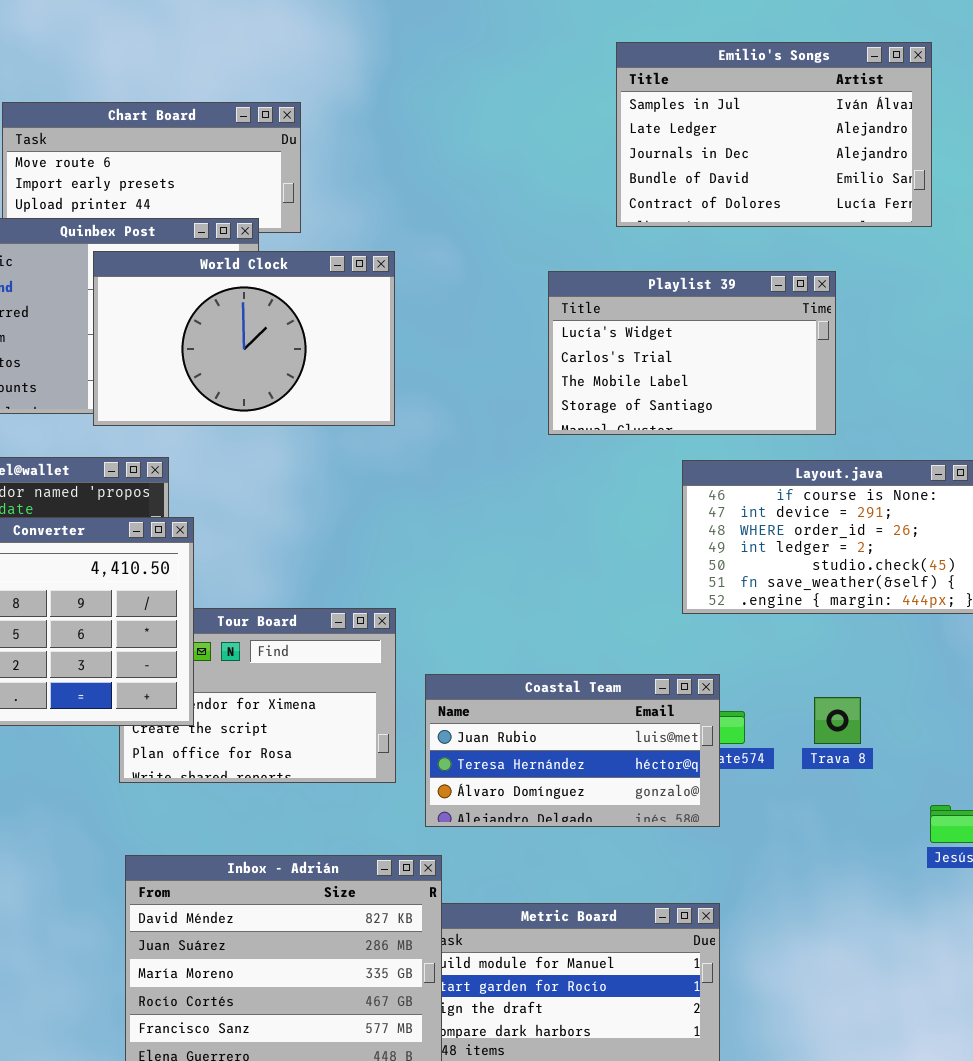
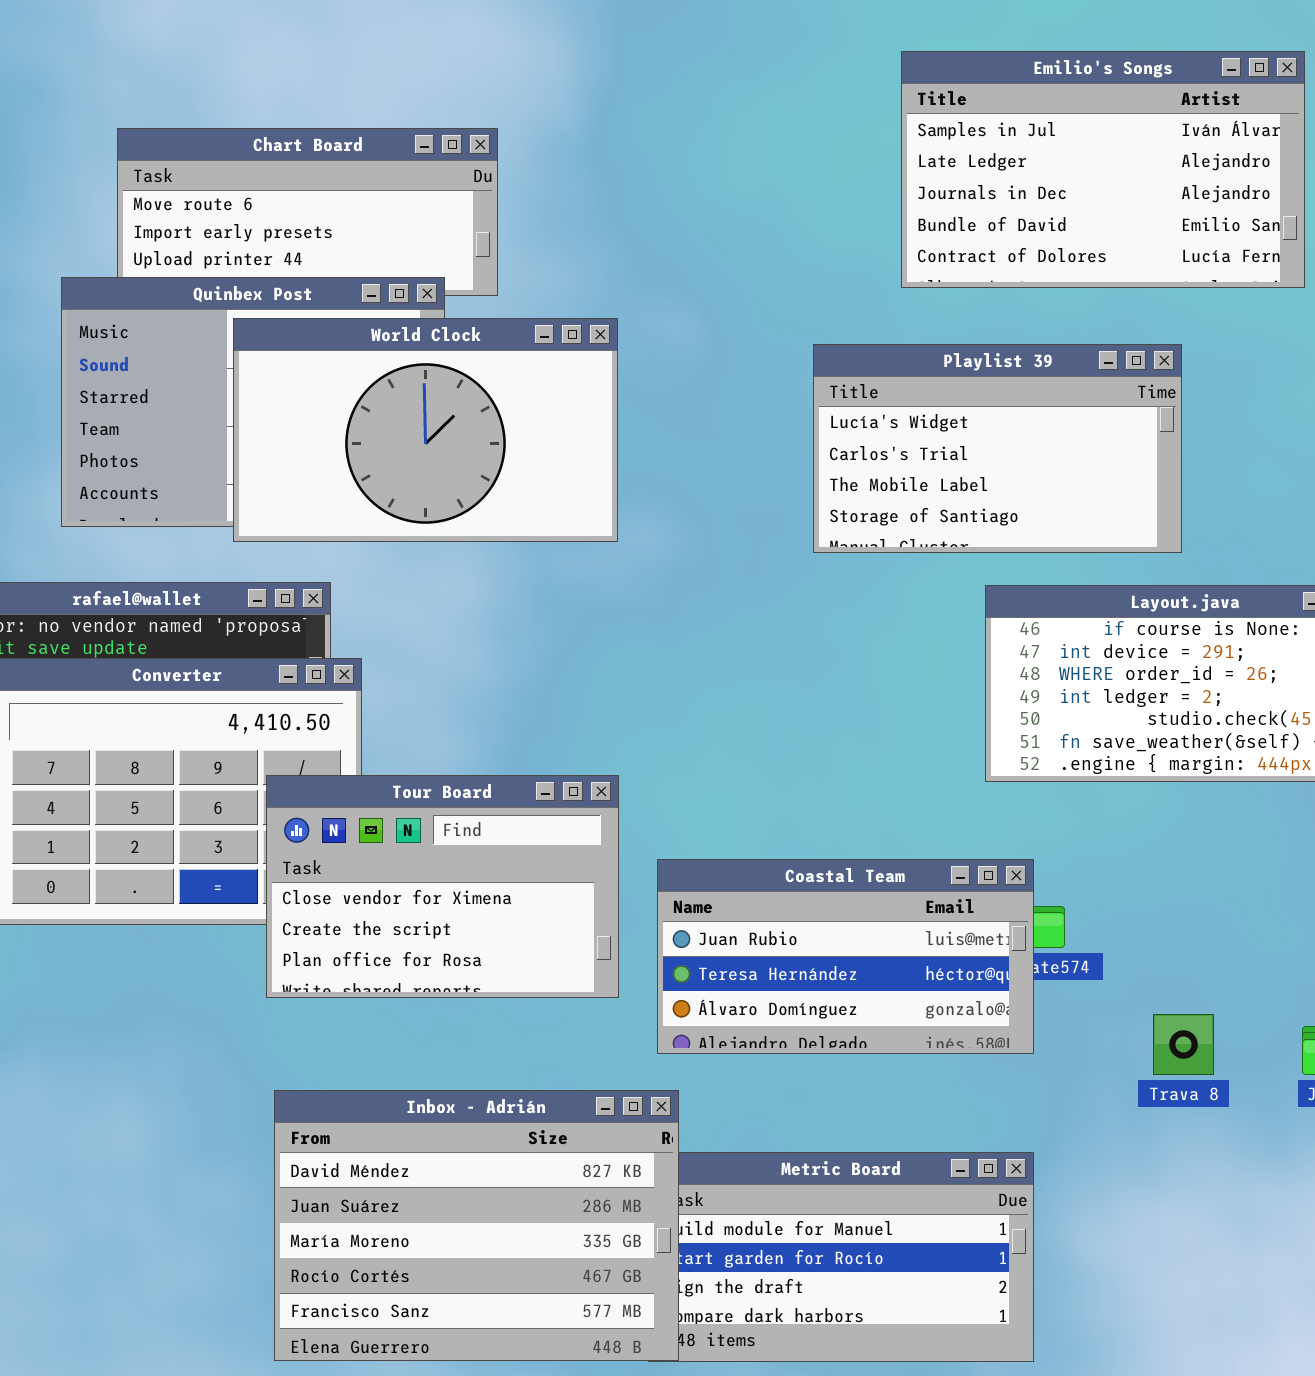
Tour Board: [119,608,396,783] -> [266,775,619,998], raised
Trava 8: [814,697,861,744] -> [1153,1014,1214,1075], moved

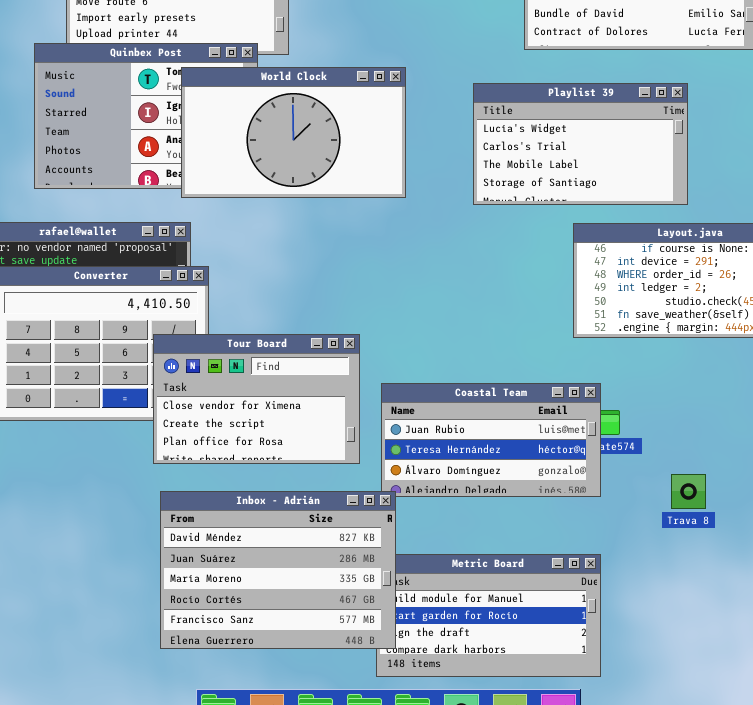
World Clock: [233,318,618,542] -> [181,67,406,198], moved
Inbox - Adrián: [274,1090,679,1361] -> [160,491,396,649], moved

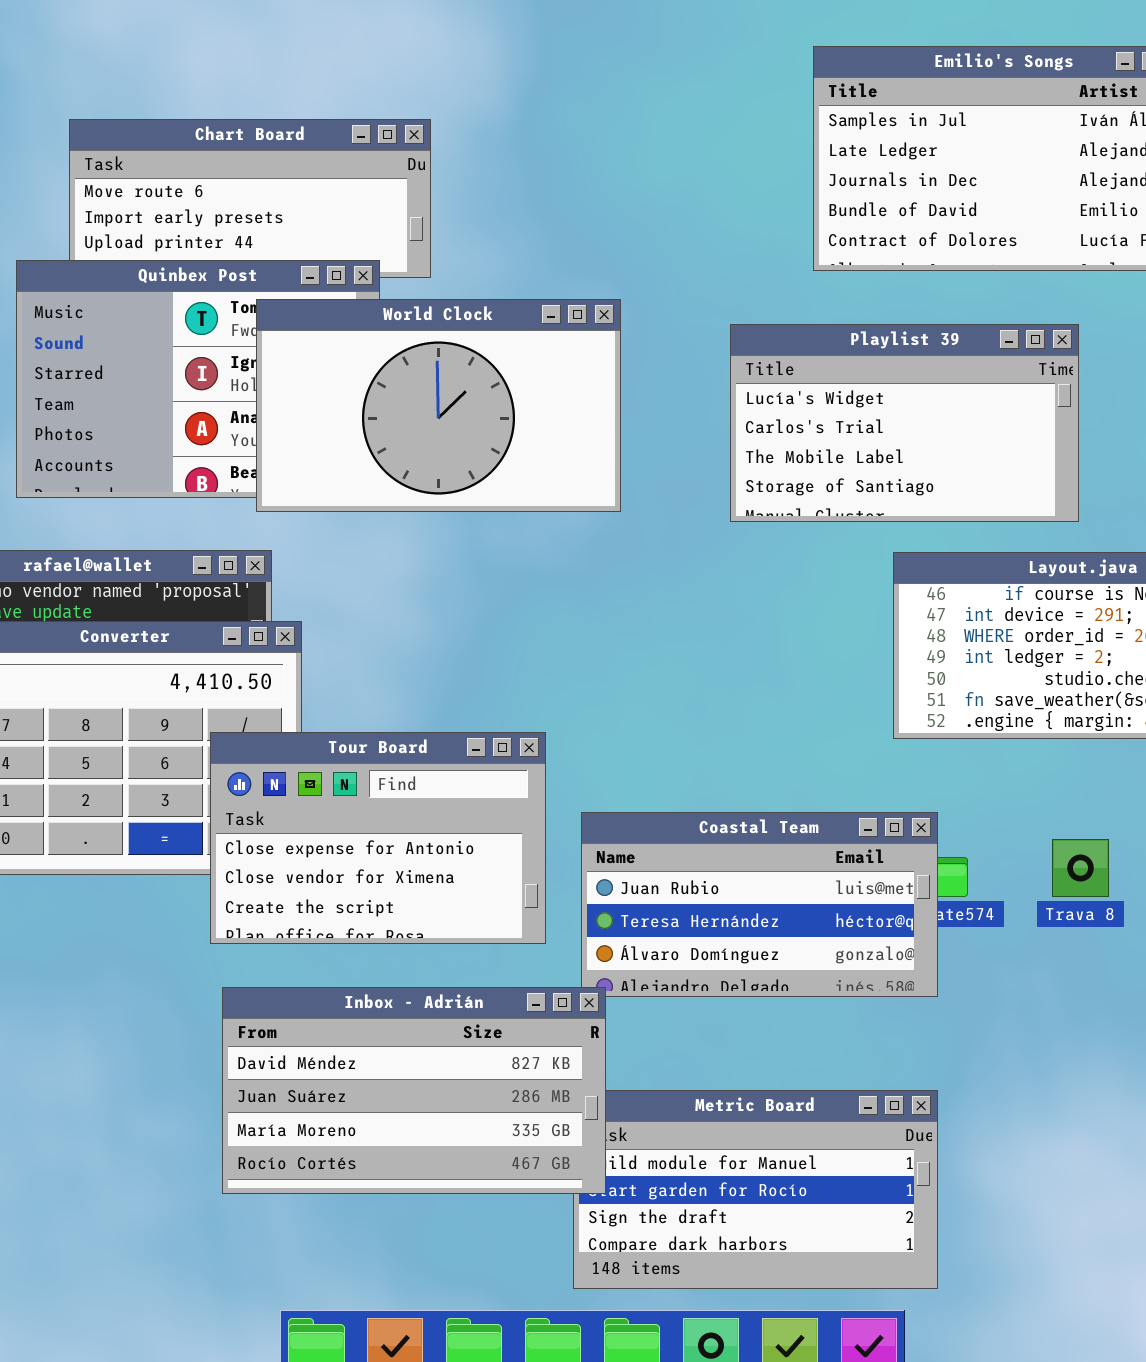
Tour Board: [153,334,360,464] -> [210,732,546,944], scrolled up 1 row
Trava 8: [671,474,706,509] -> [1052,839,1109,897], moved
Inbox - Adrián: [160,491,396,649] -> [222,987,606,1194], resized

